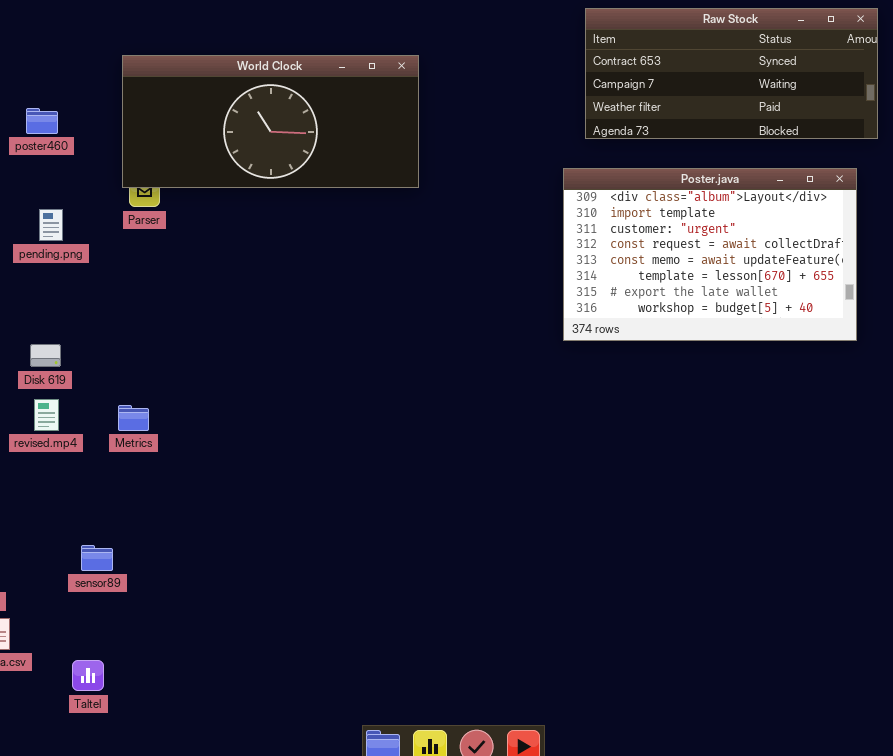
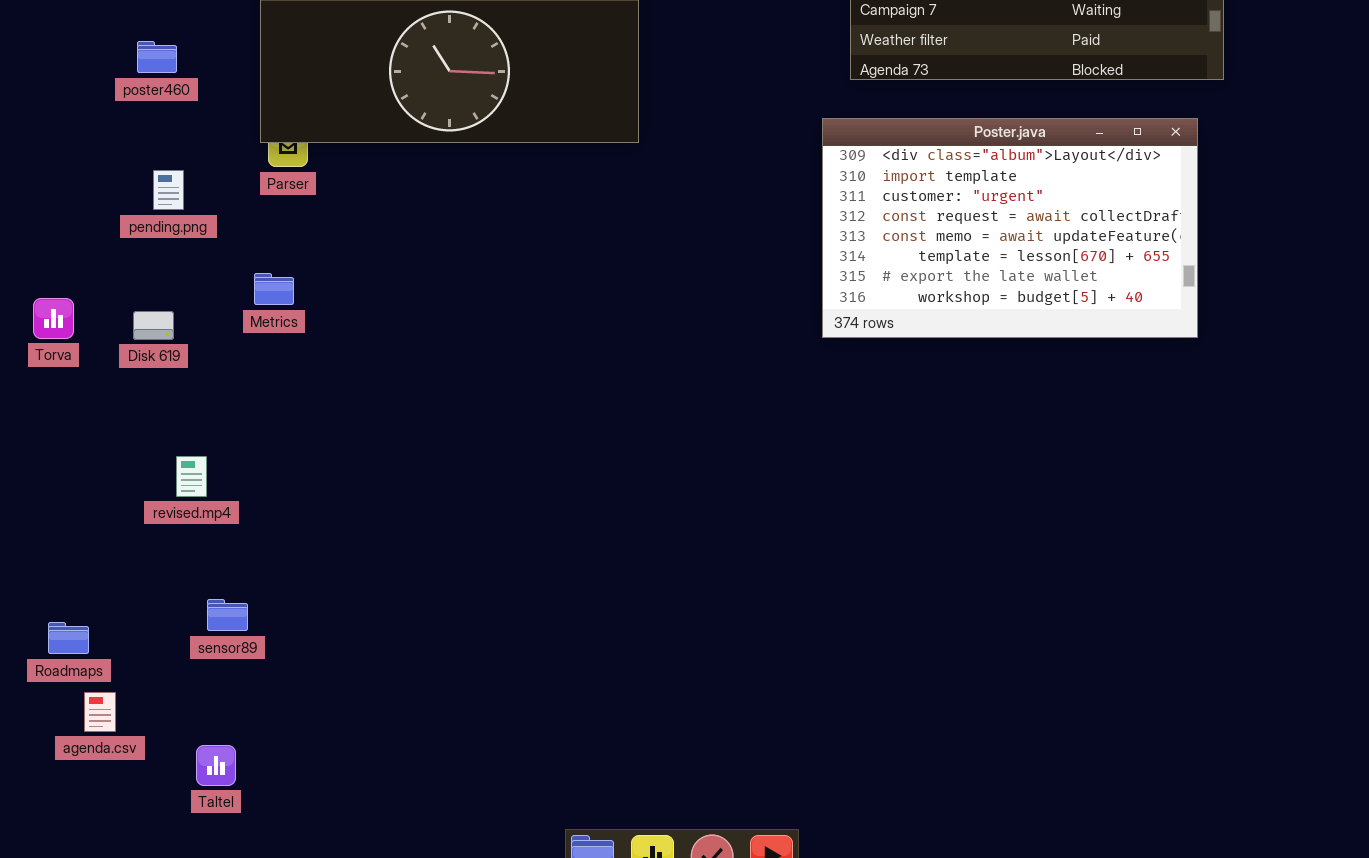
Disk 619: [30,344,61,367] -> [133,311,174,340], moved
revised.mp4: [34,399,59,431] -> [176,456,207,497], moved
Metrics: [118,405,149,431] -> [254,273,294,305], moved

